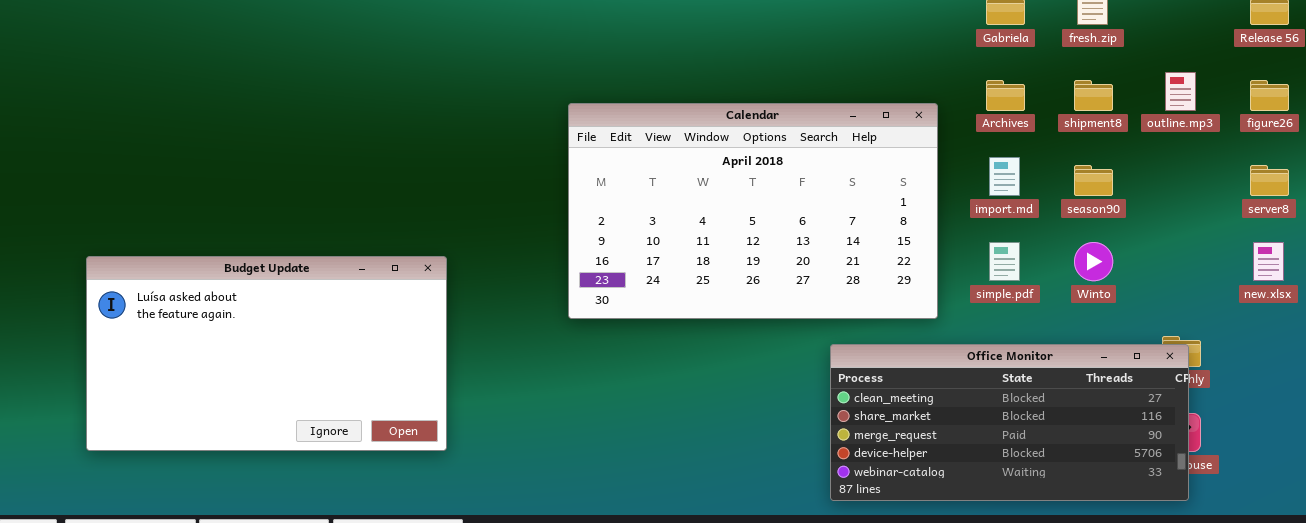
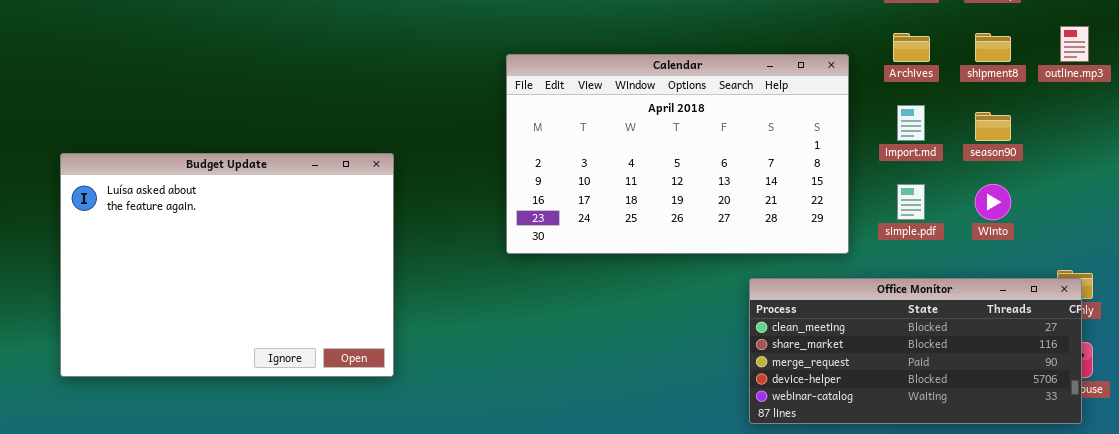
Budget Update: [86,256,447,451] -> [60,153,394,377], resized

